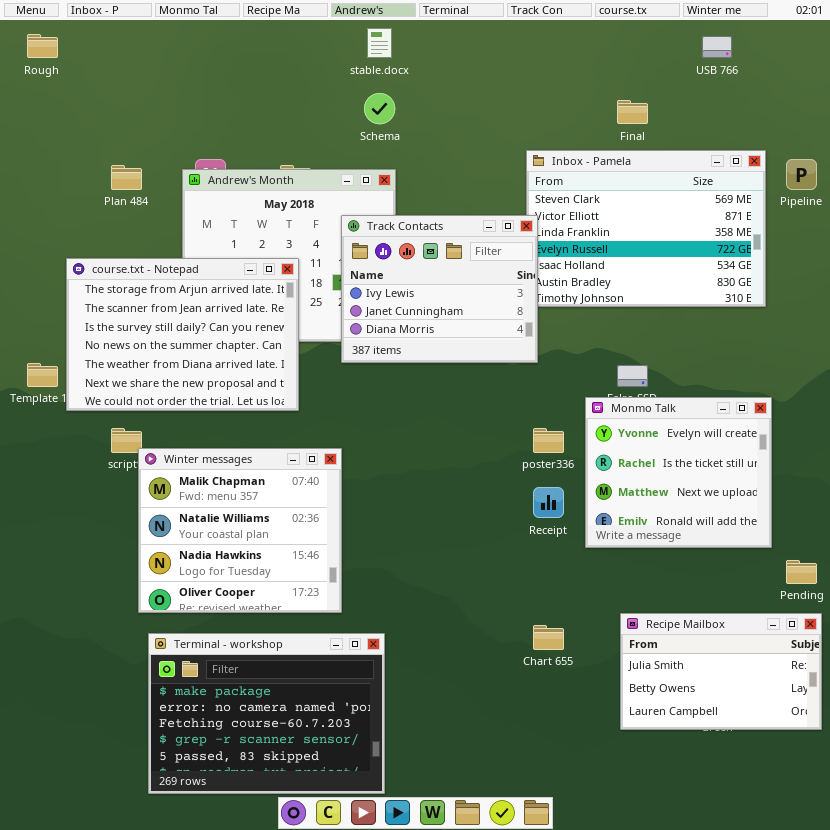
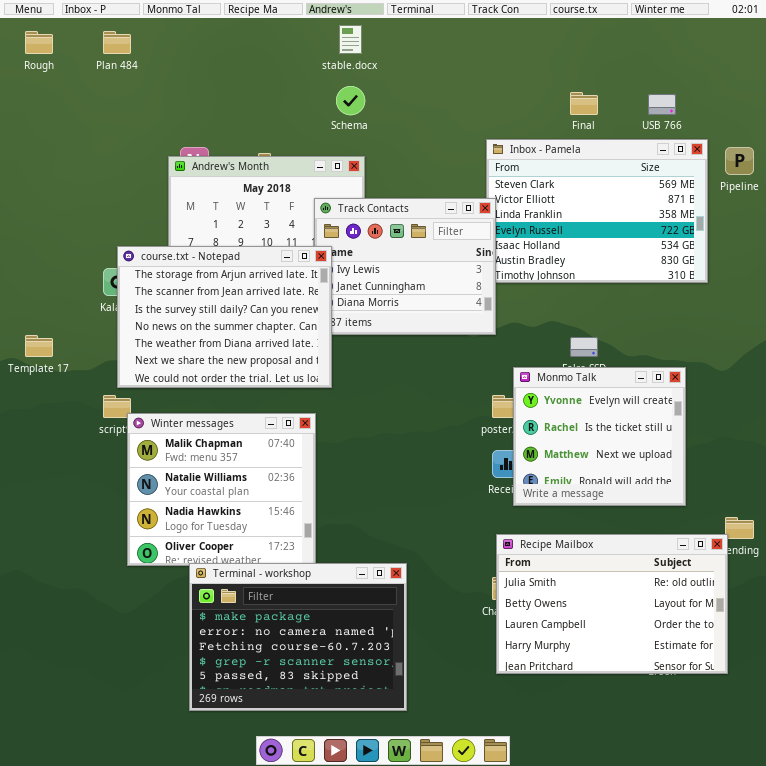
USB 766: [702,36,732,58] -> [648,94,676,115], moved
Plan 484: [111,165,142,190] -> [103,31,131,54], moved
course.txt - Notepad: [66,258,299,411] -> [117,246,332,388], moved
Monmo Talk: [585,397,772,548] -> [513,367,686,506], moved
Recipe Mailbox: [620,613,822,730] -> [496,534,728,674], moved, resized
Terminal - workshop: [148,633,385,794] -> [189,563,407,711], moved

